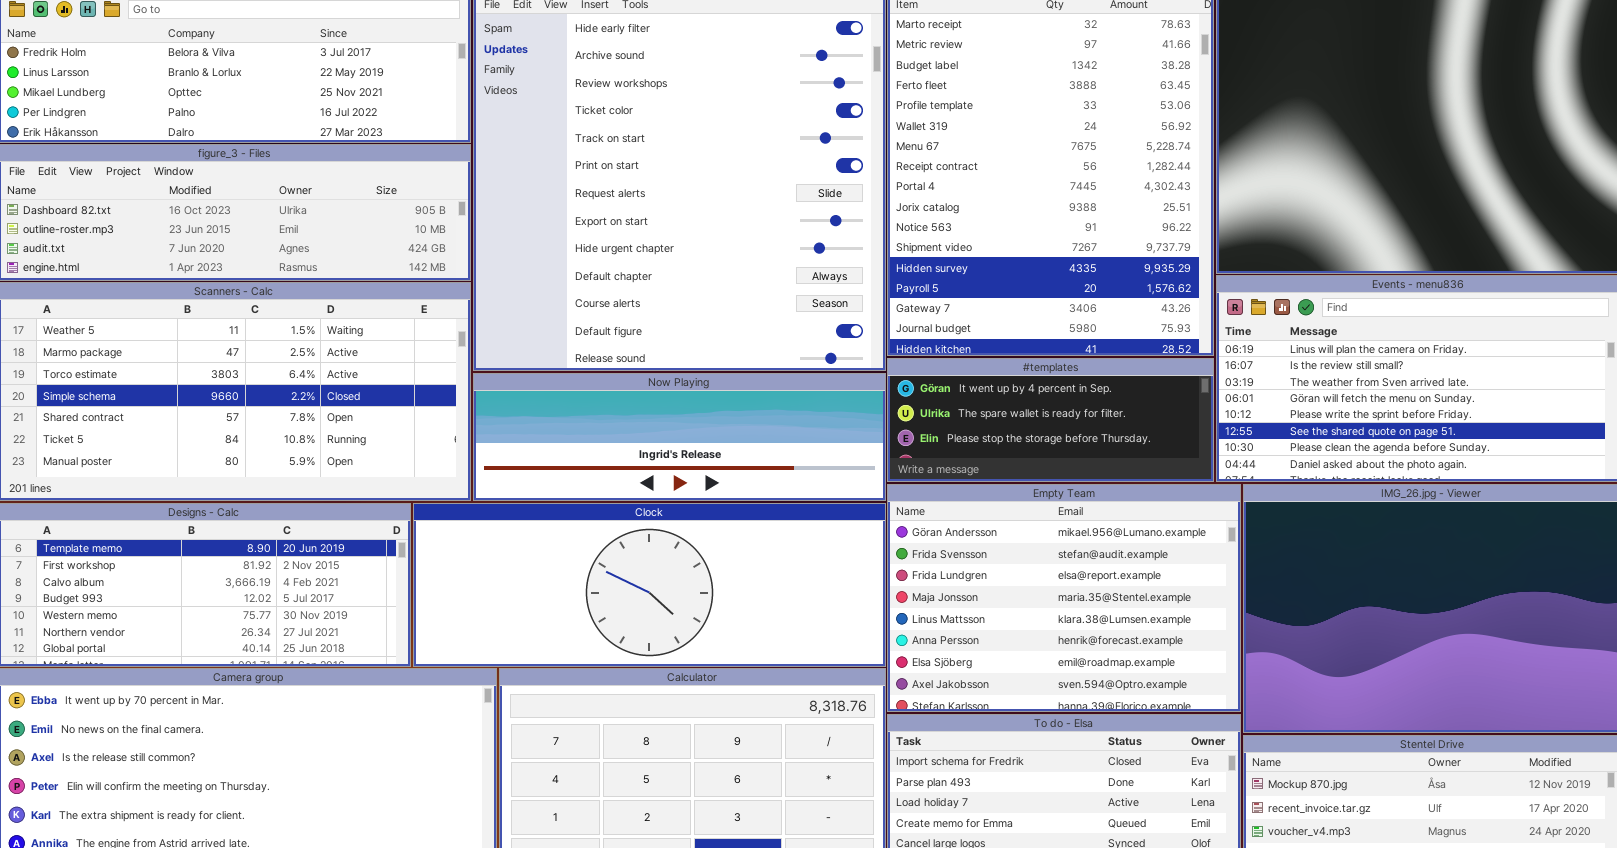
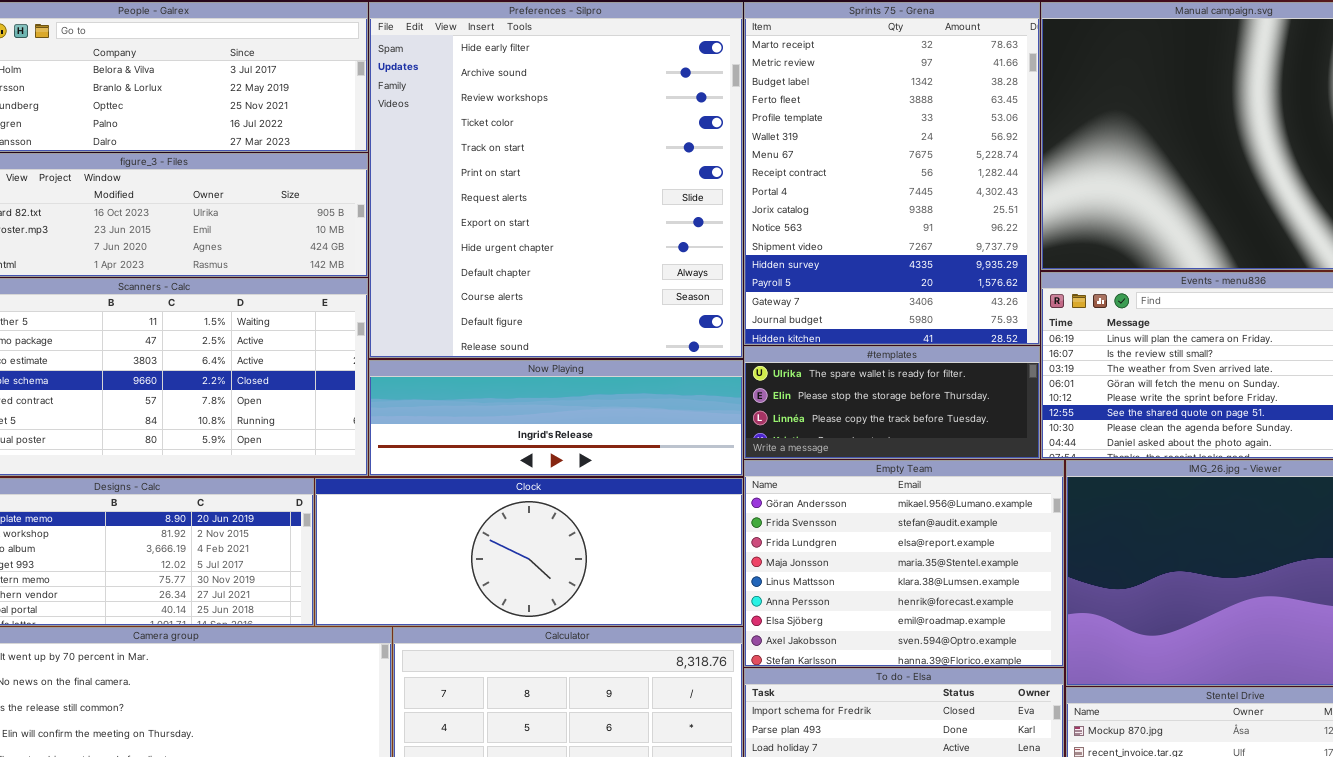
#templates: [887,358,1214,482] -> [744,346,1040,459], scrolled down 1 row

